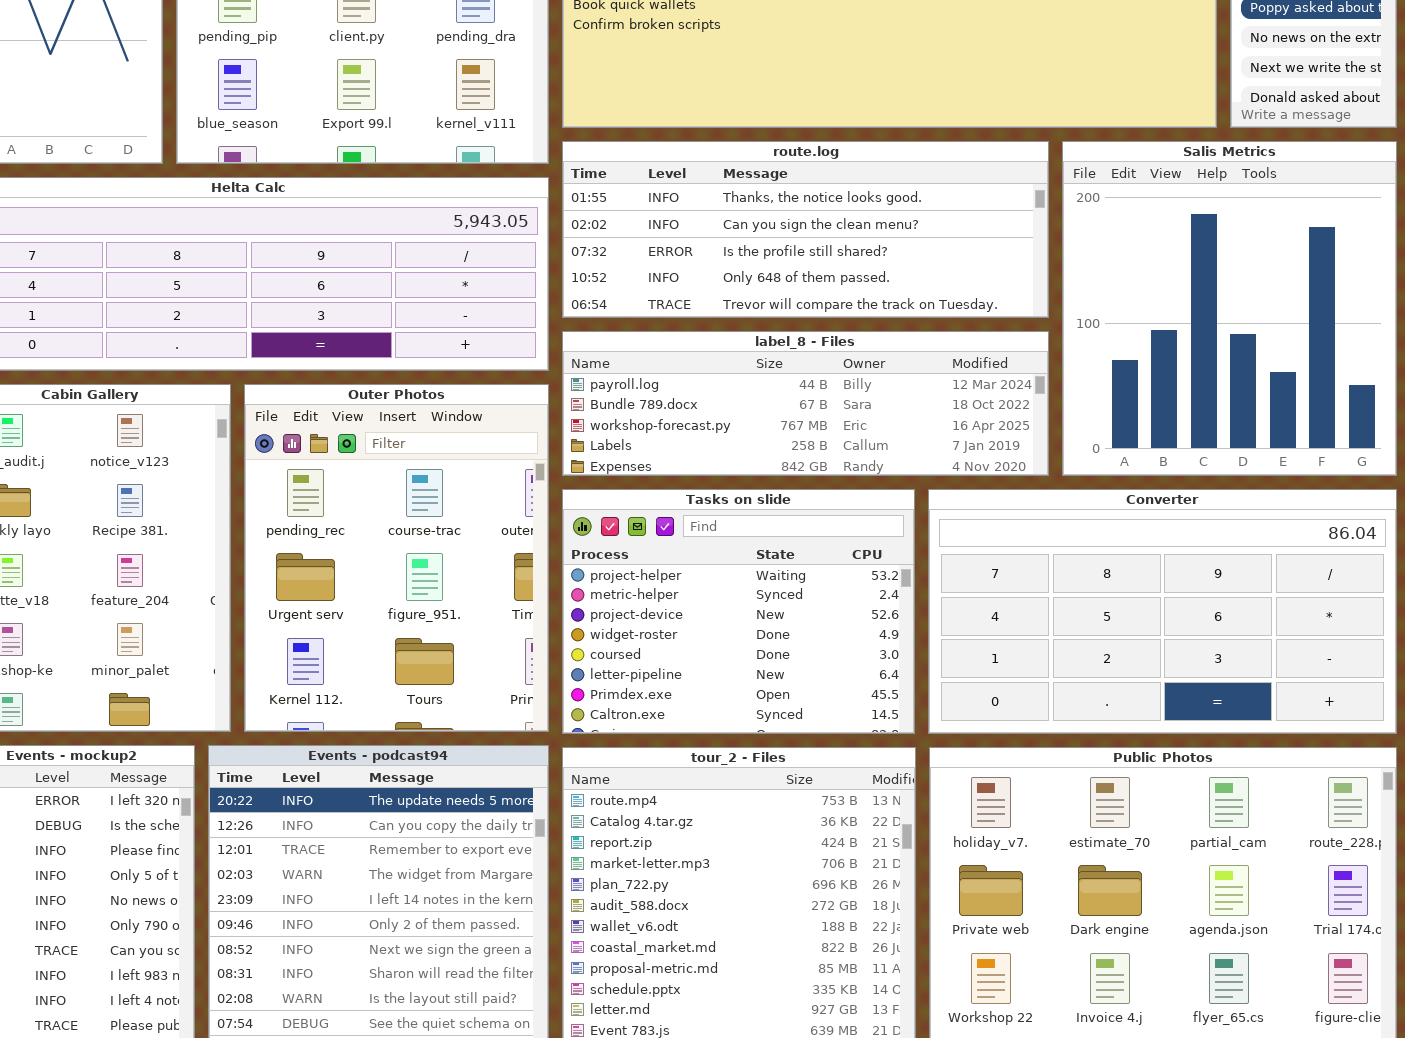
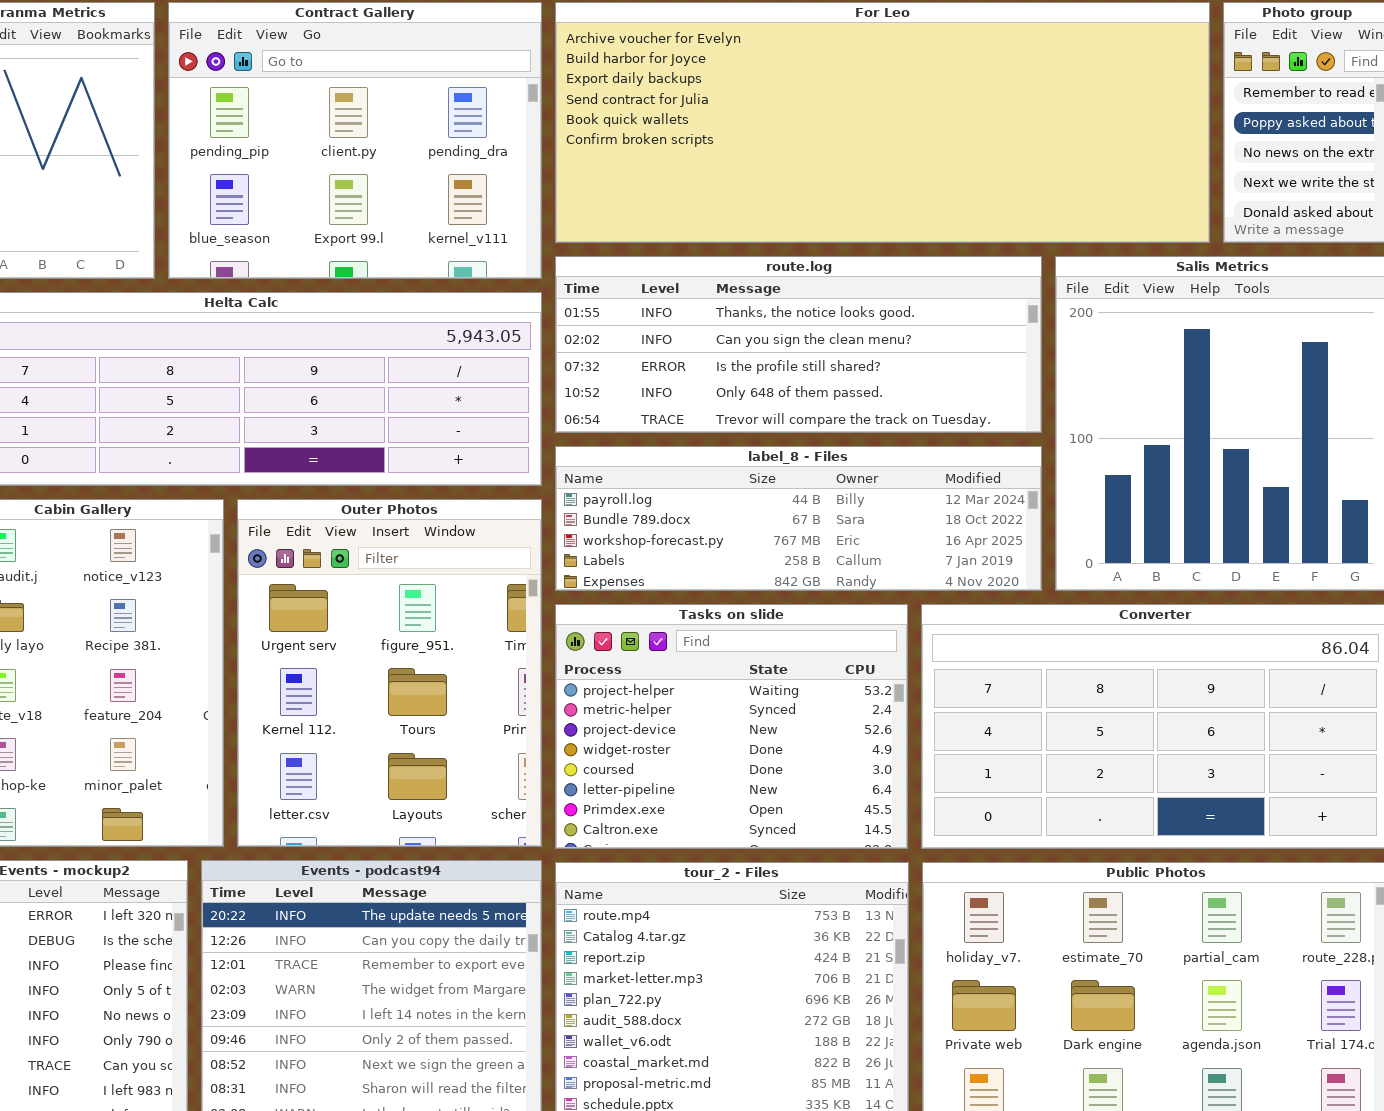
Outer Photos: [244,384,549,732] -> [237,499,542,847], scrolled down 1 row

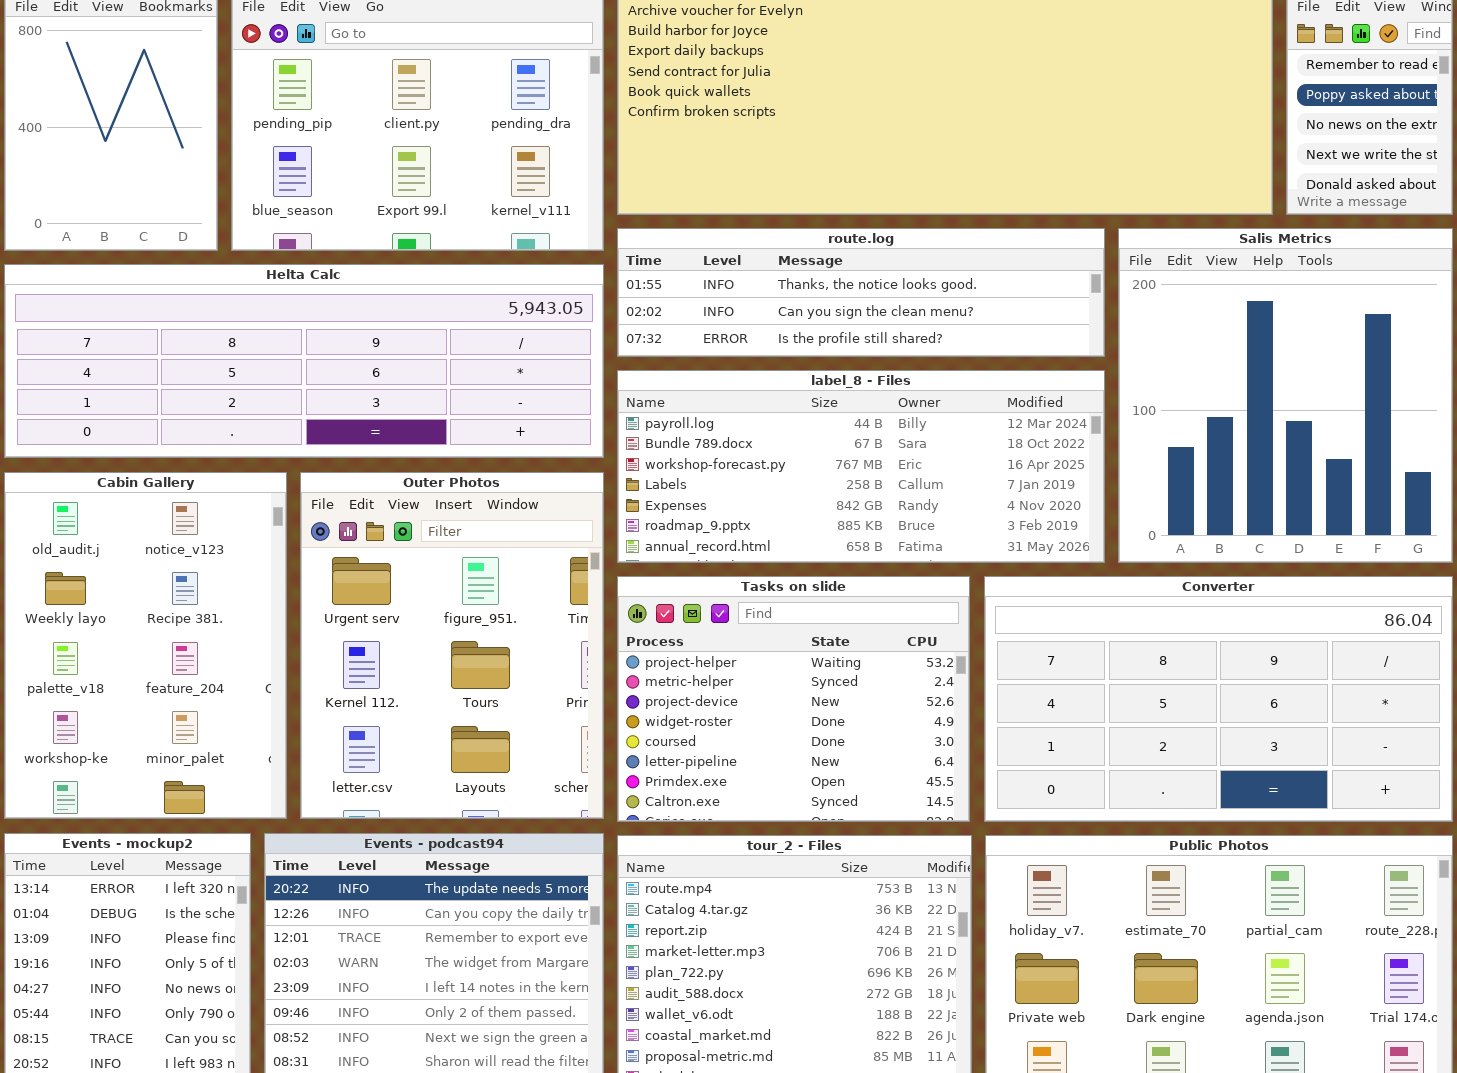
route.log: [555,256,1042,433] -> [617,228,1105,357], resized
label_8 - Files: [555,446,1042,591] -> [617,370,1105,563], resized

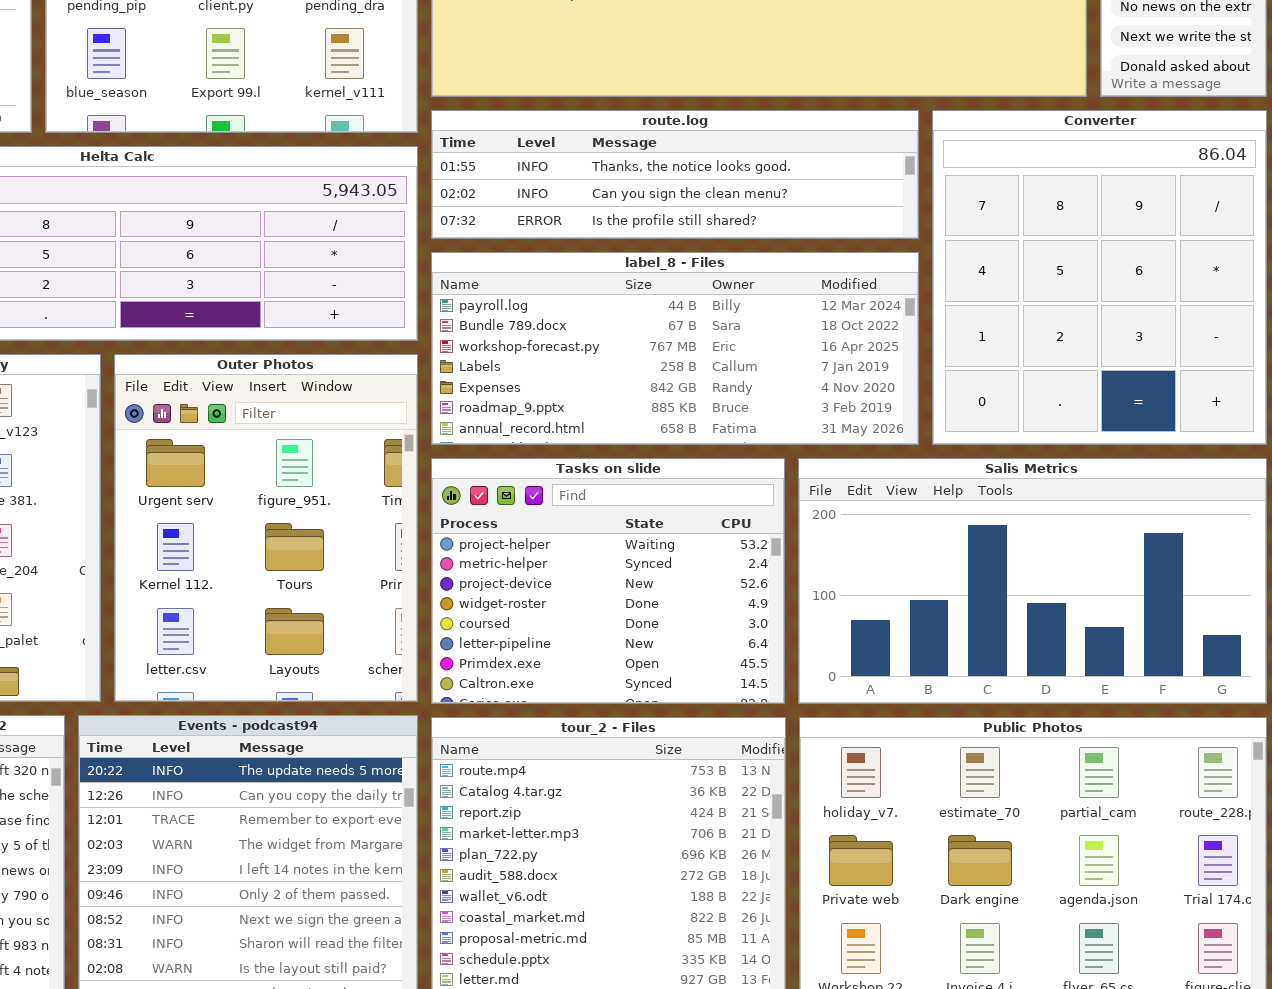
Salis Metrics: [1118,228,1453,563] -> [798,458,1267,704], moved, resized
Converter: [984,576,1453,822] -> [932,110,1267,445], moved, resized

